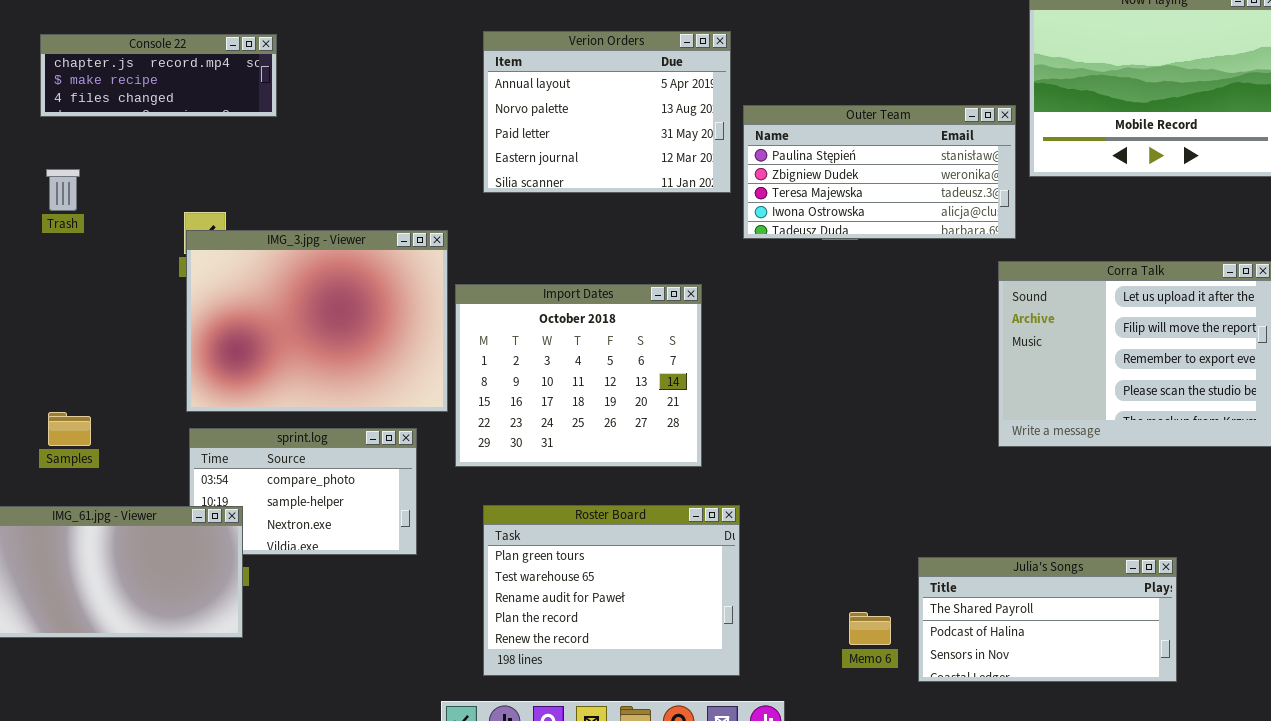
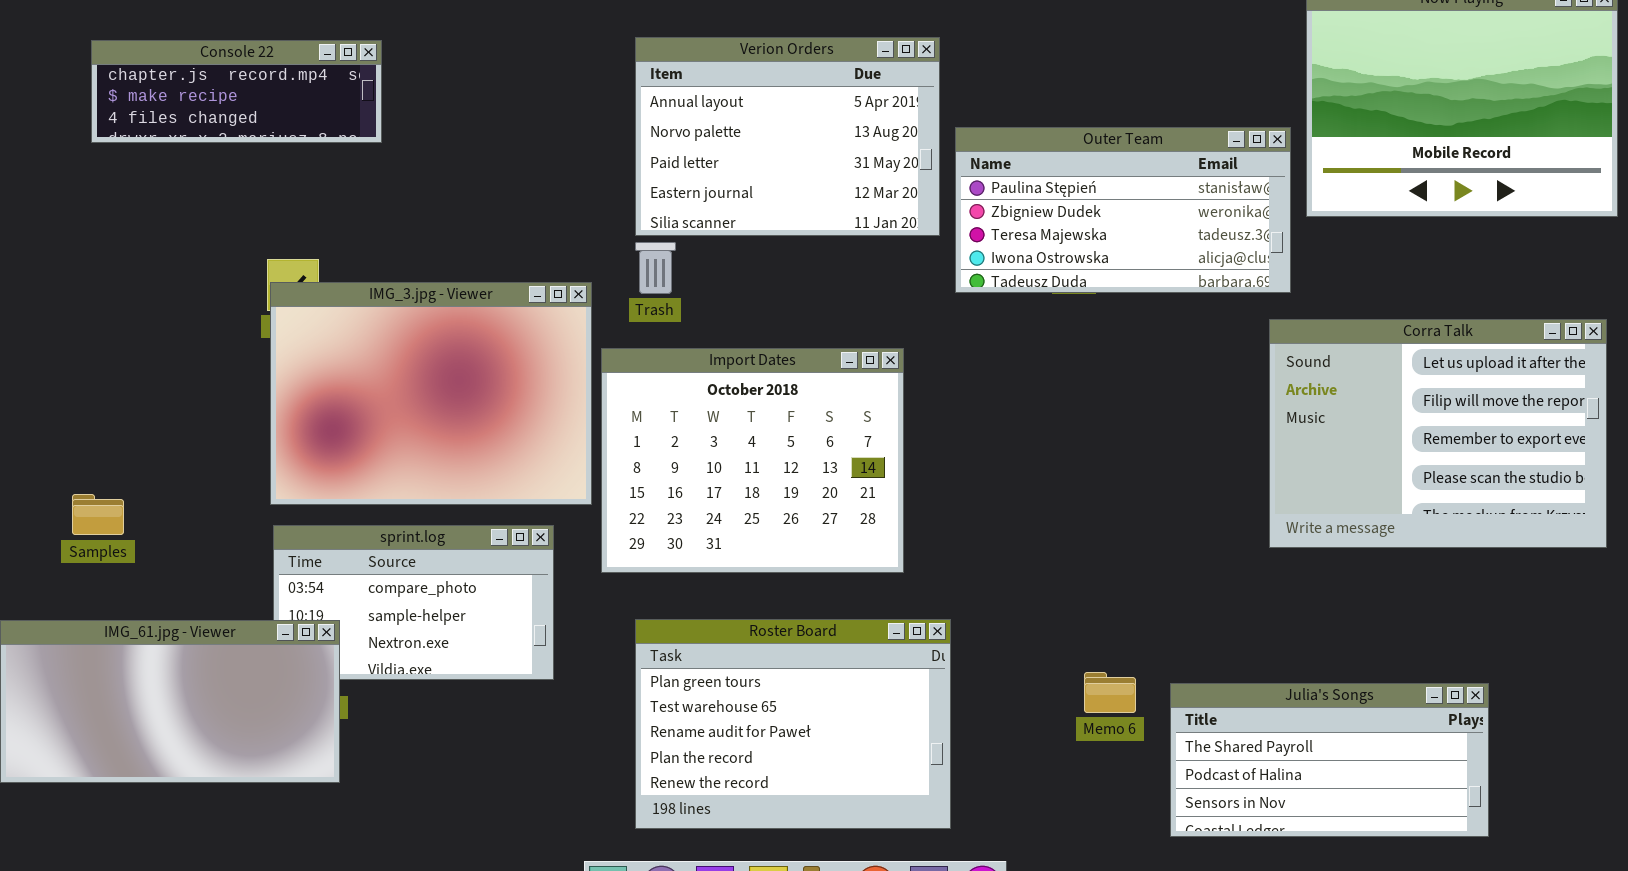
Trash: [46,169,80,211] -> [635,242,676,294], moved
Samples: [48,412,91,446] -> [72,494,124,535], moved
Memo 6: [849,612,891,645] -> [1084,672,1136,713], moved

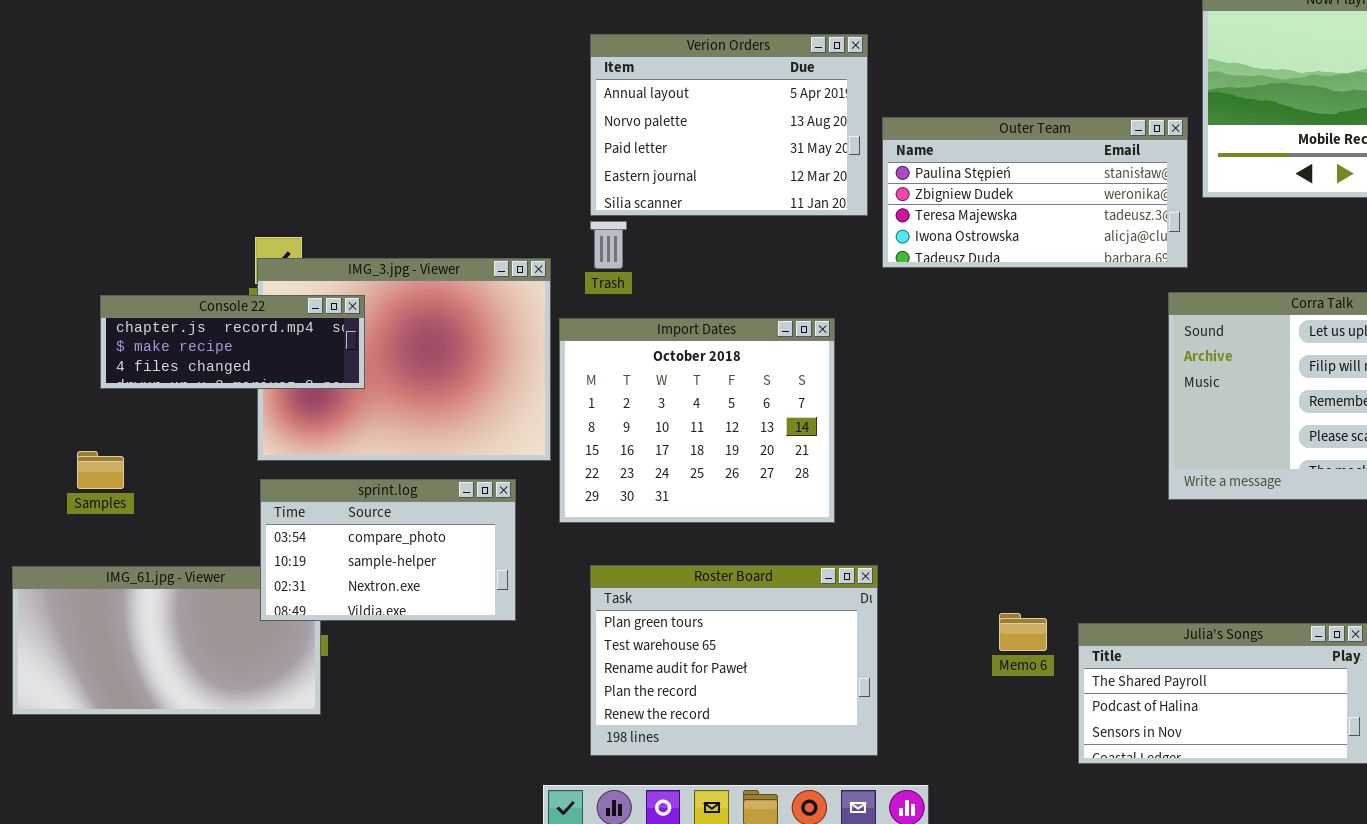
Console 22: [91,40,382,143] -> [100,295,365,389], moved
sprint.log: [273,525,554,680] -> [260,479,516,621], raised

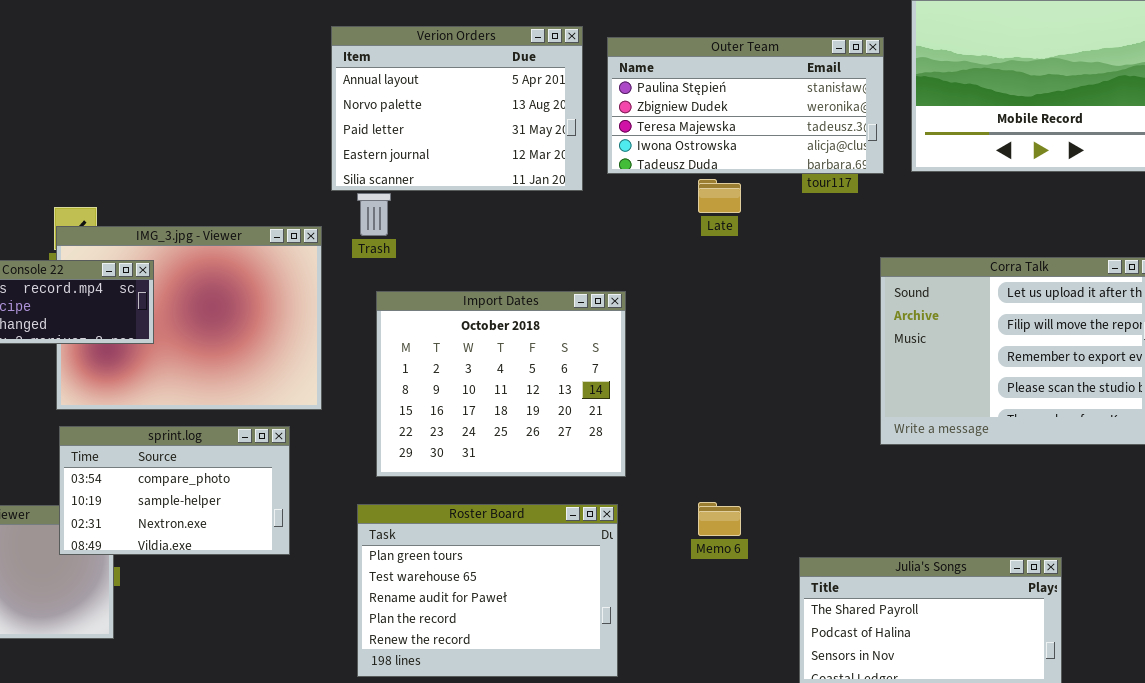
Verion Orders: [590,34,868,216] -> [331,26,583,191], moved
Outer Team: [882,117,1188,268] -> [607,37,884,174], moved
Import Dates: [559,318,835,523] -> [376,291,626,477], moved
Memo 6: [999,613,1047,651] -> [698,502,741,536], moved

